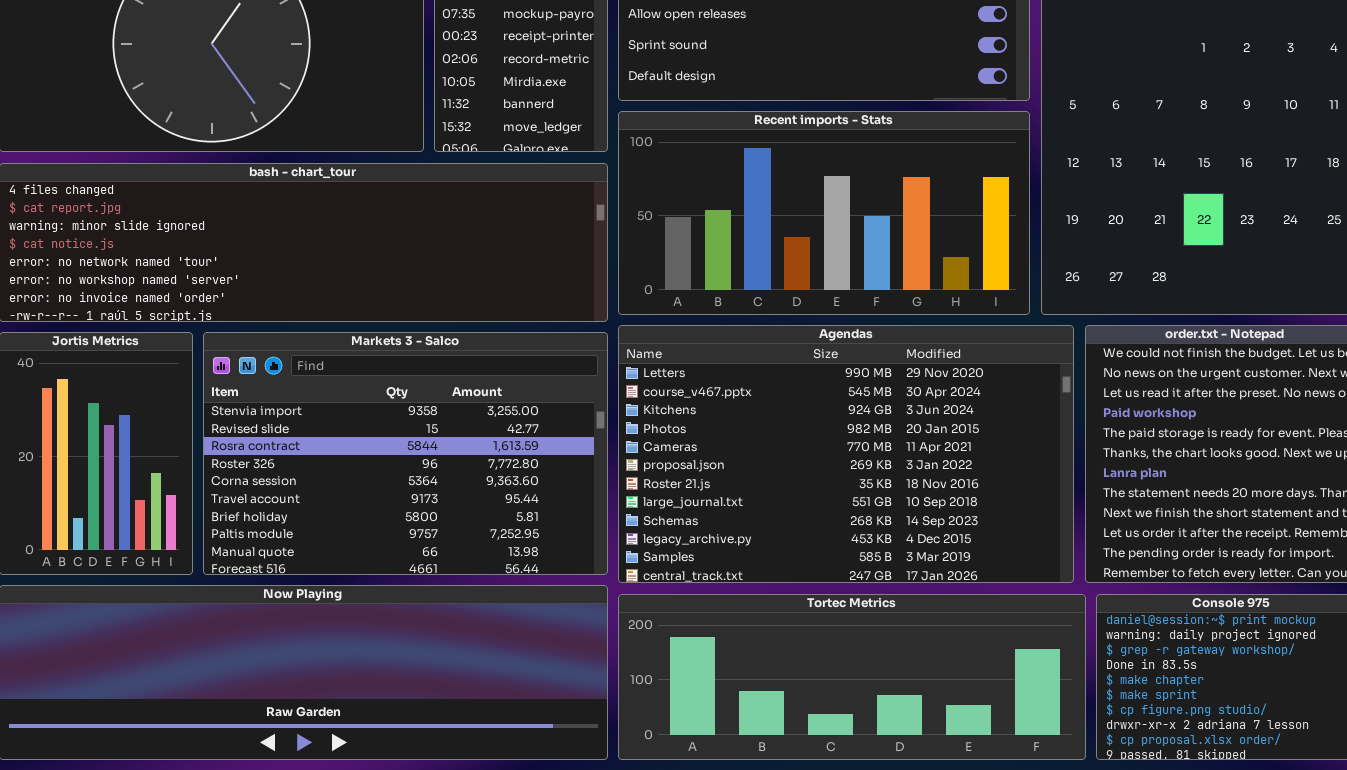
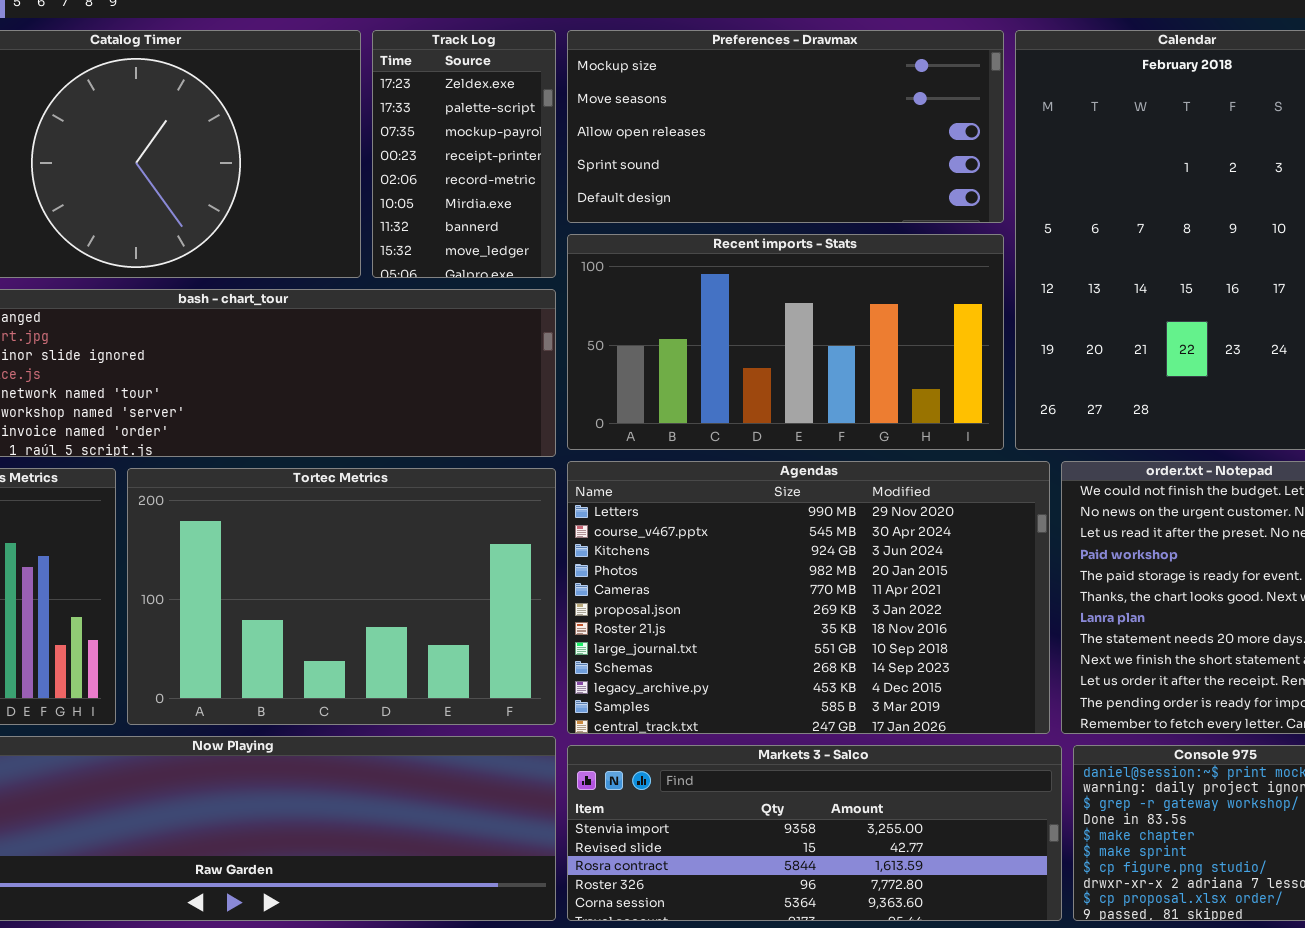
Markets 3 - Salco: [203,332,608,575] -> [567,745,1062,921], moved, resized
Tortec Metrics: [618,594,1086,760] -> [127,468,556,725], moved, resized

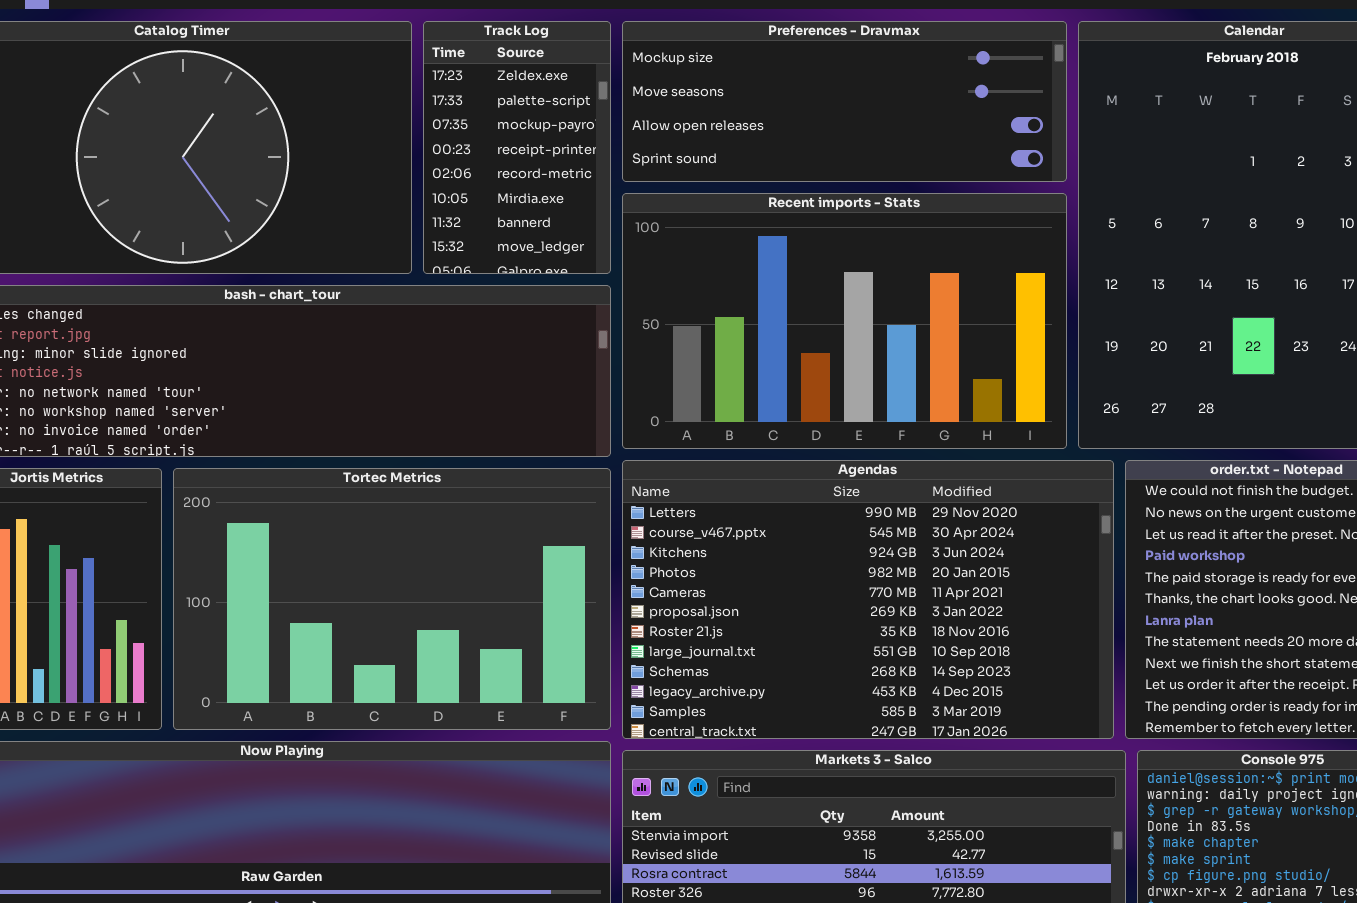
Preferences - Dravmax: [567,30,1004,223] -> [622,21,1067,182], resized
Recent imports - Stats: [567,234,1004,450] -> [622,193,1067,449], resized

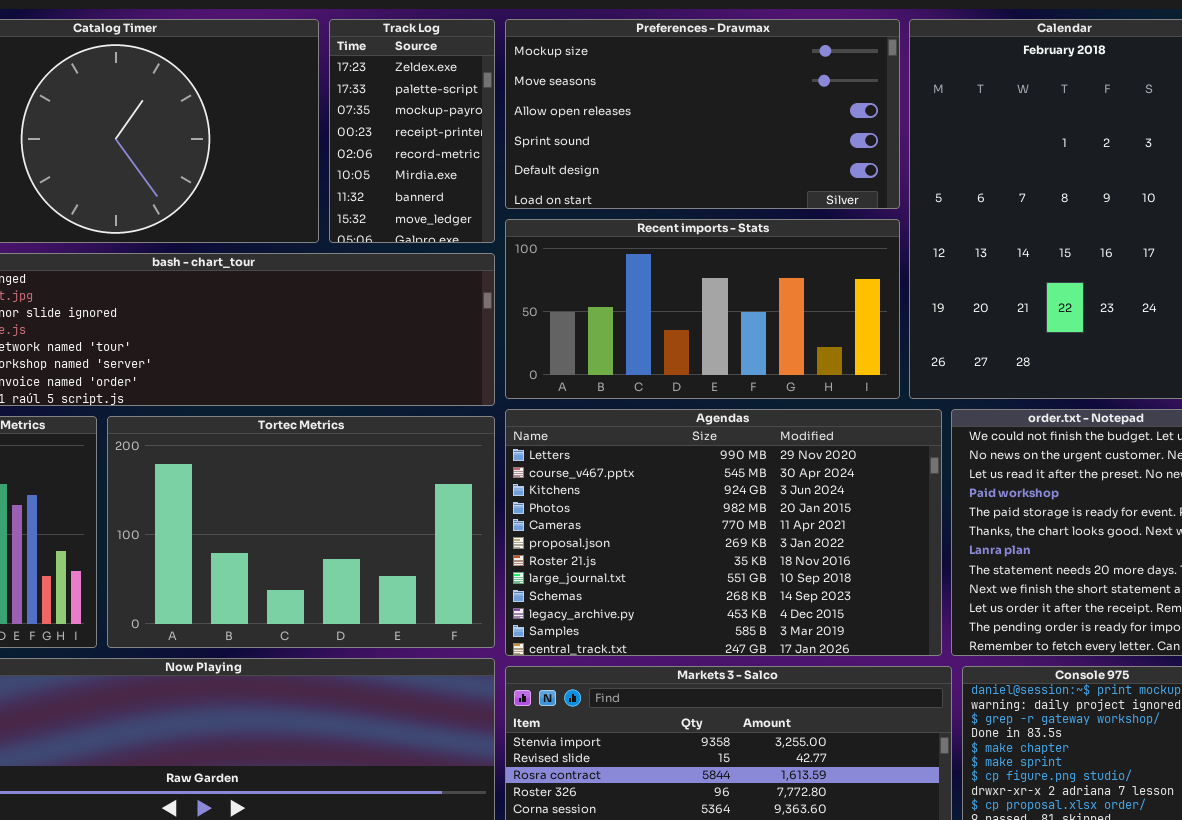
Preferences - Dravmax: [622,21,1067,182] -> [505,19,900,209], resized
Recent imports - Stats: [622,193,1067,449] -> [505,219,900,399], resized

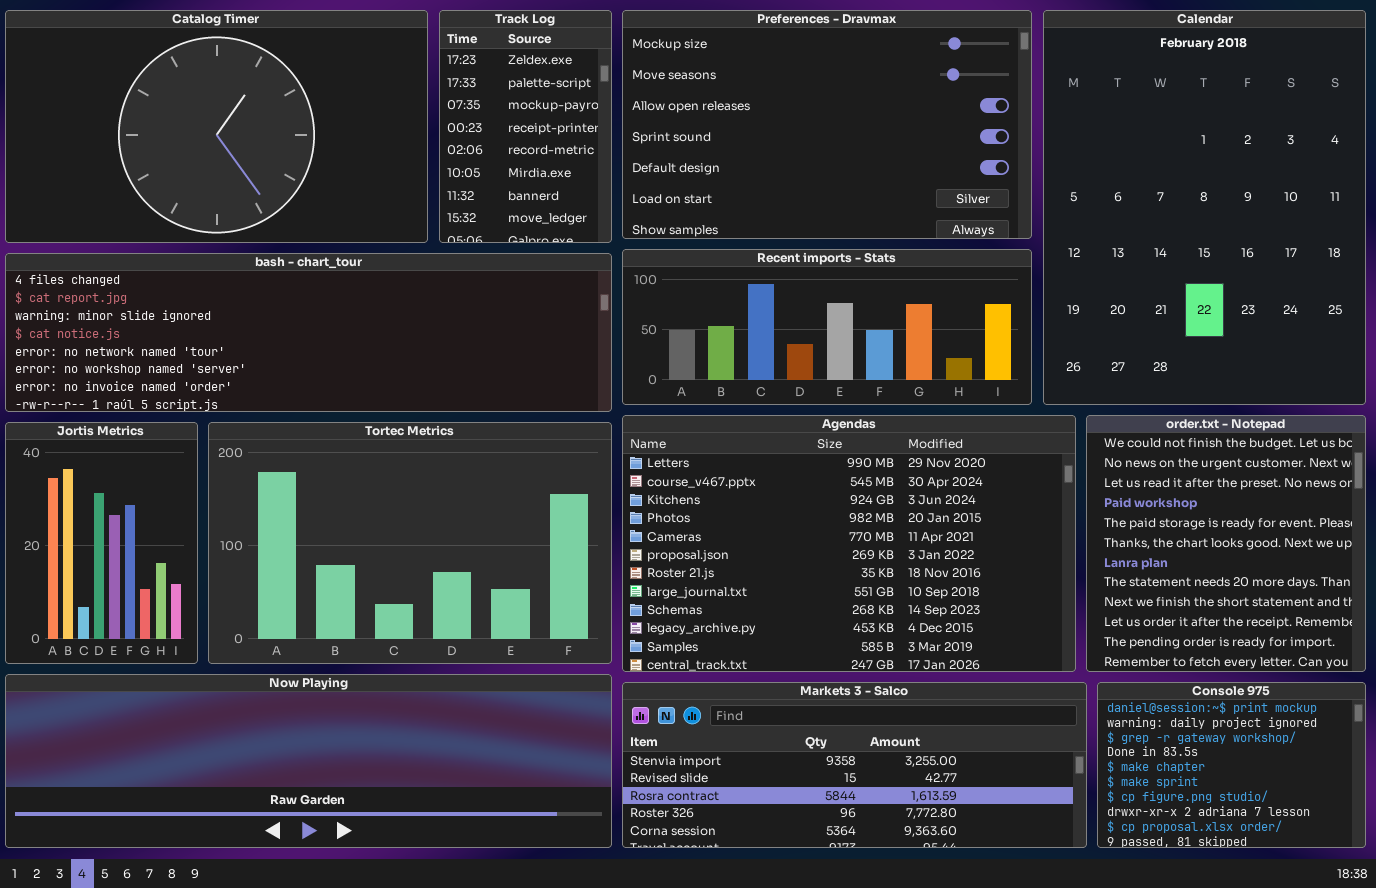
Preferences - Dravmax: [505,19,900,209] -> [622,10,1032,239], resized
Recent imports - Stats: [505,219,900,399] -> [622,249,1032,405], resized

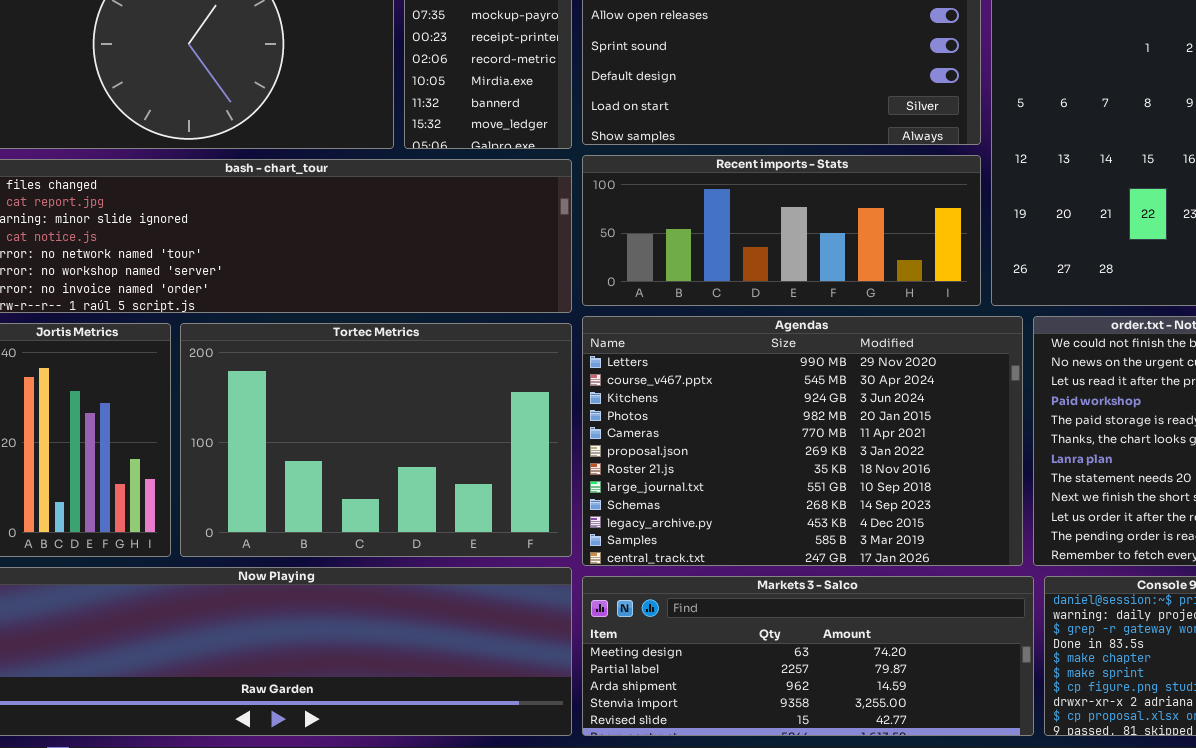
Markets 3 - Salco: [622,682,1087,848] -> [582,576,1034,736], scrolled up 3 rows

